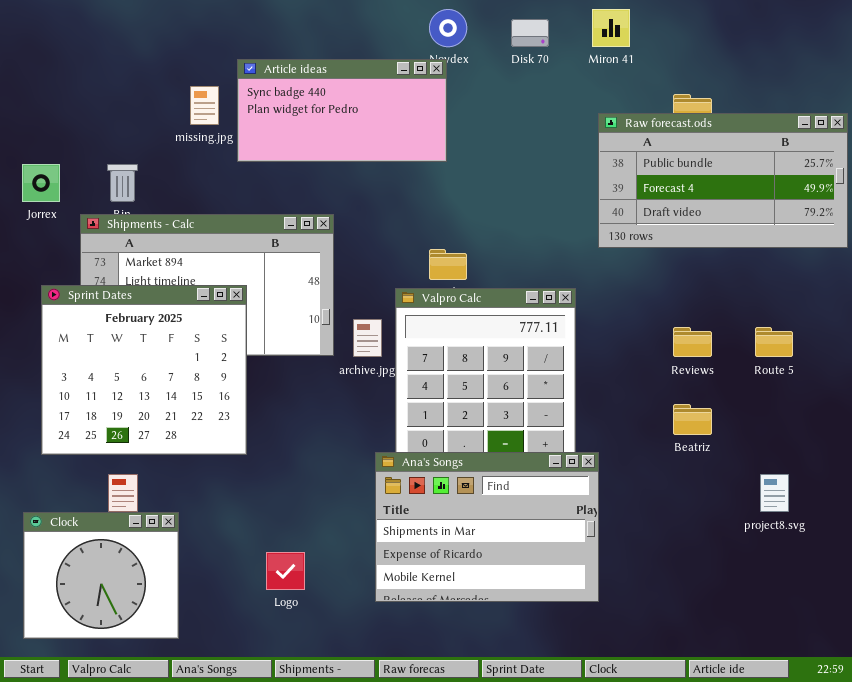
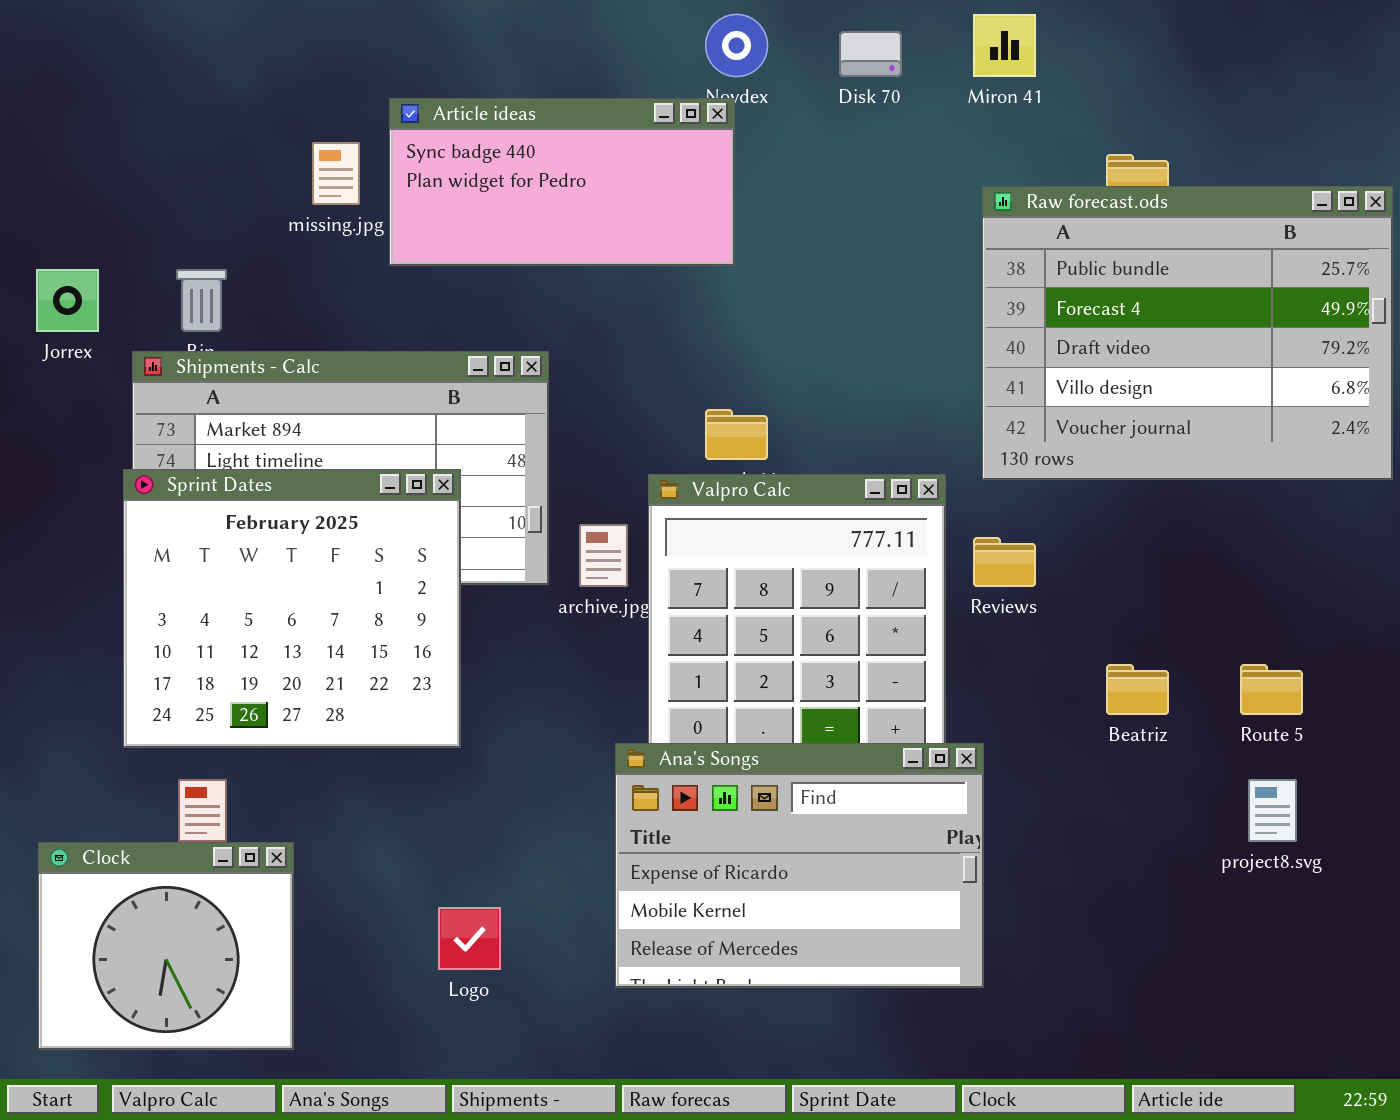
Raw forecast.ods: [598,113,848,248] -> [982,186,1393,480], resized
Sprint Dates: [41,285,247,455] -> [123,469,461,748], moved
Reviews: [673,327,712,357] -> [973,537,1036,587], moved
Route 5: [755,327,793,357] -> [1240,664,1303,715], moved
Ana's Songs: [375,452,599,602] -> [615,743,984,988], scrolled down 1 row

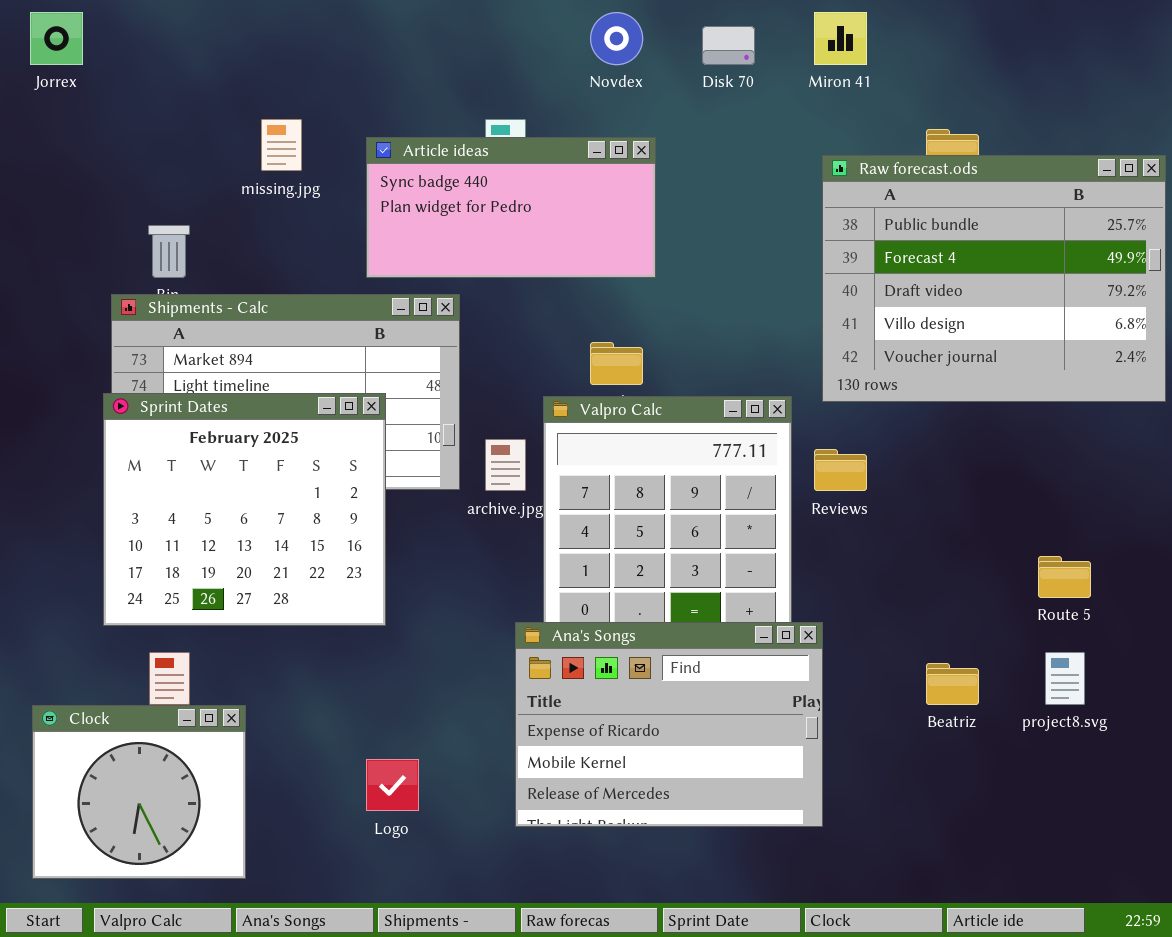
Article ideas: [389,98,735,266] -> [366,137,656,278], moved
Jorrex: [36,269,99,332] -> [30,12,83,65], moved
Beatriz: [1106,664,1169,715] -> [926,663,979,705], moved

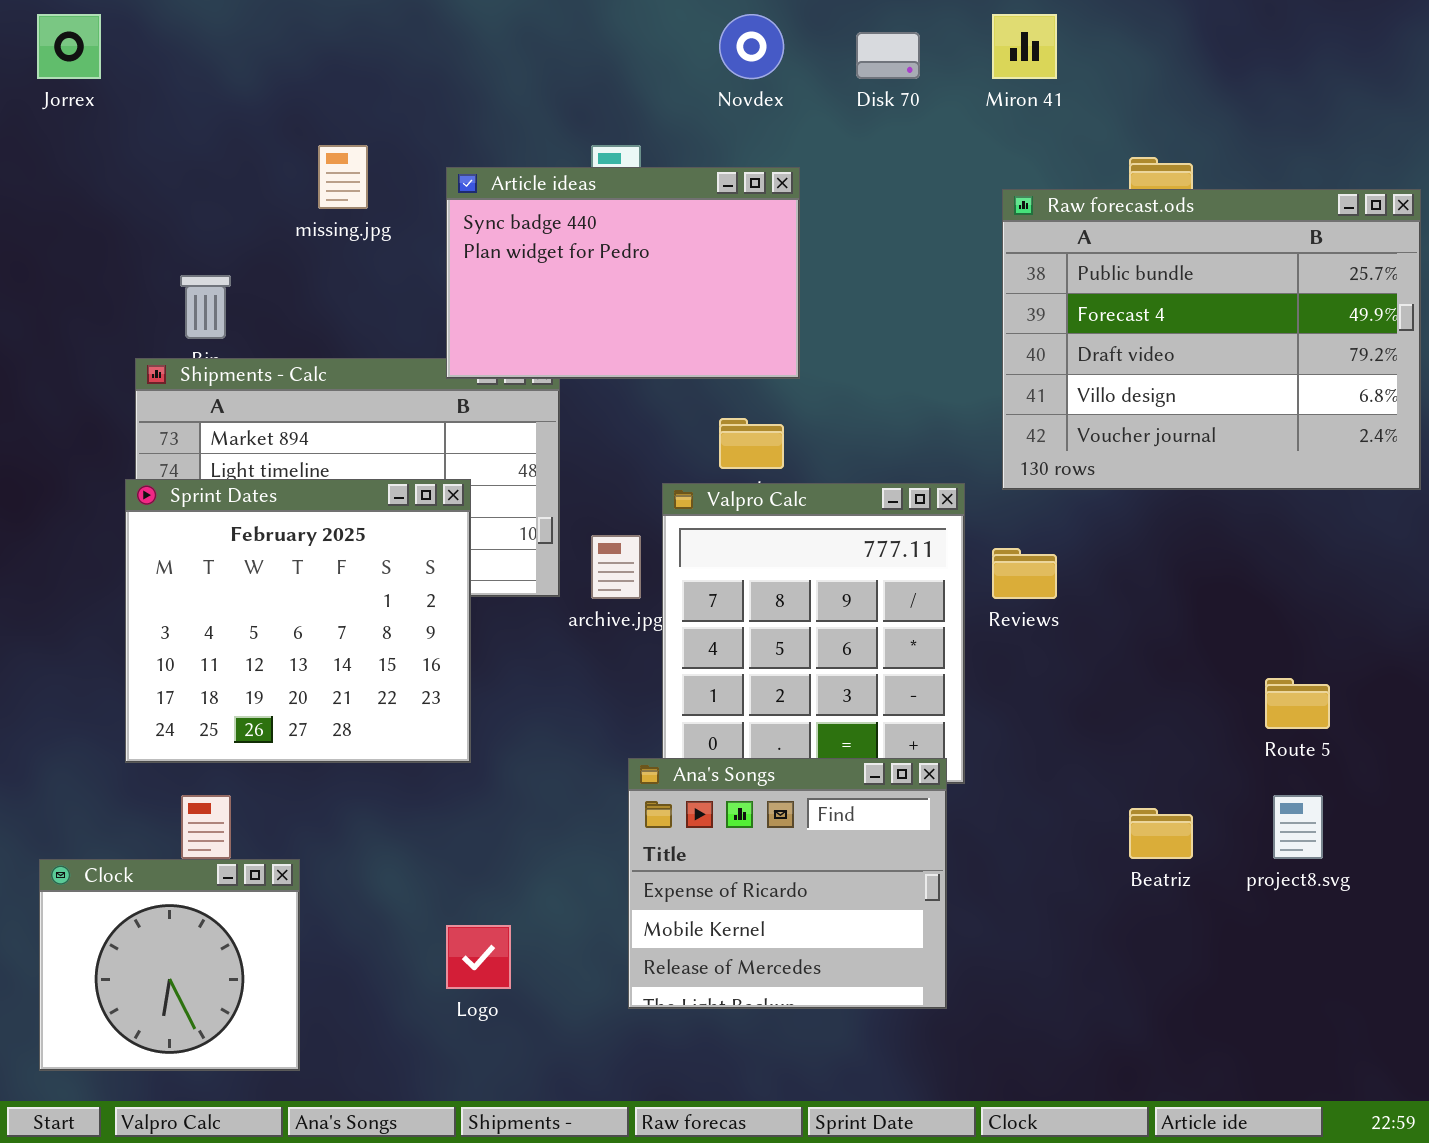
Article ideas: [366,137,656,278] -> [446,167,800,379], resized
Ana's Songs: [515,622,823,827] -> [628,758,947,1009], resized

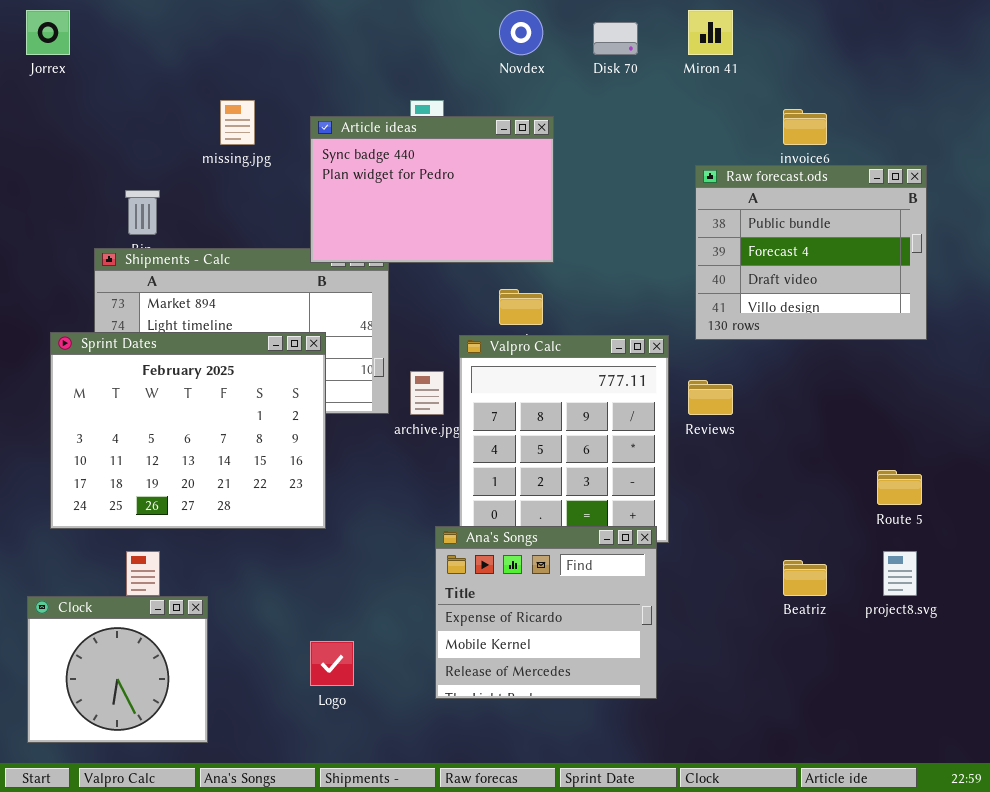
Raw forecast.ods: [1002,189,1421,490] -> [695,165,927,340], resized
Sprint Dates: [125,479,471,763] -> [50,332,326,529], resized

